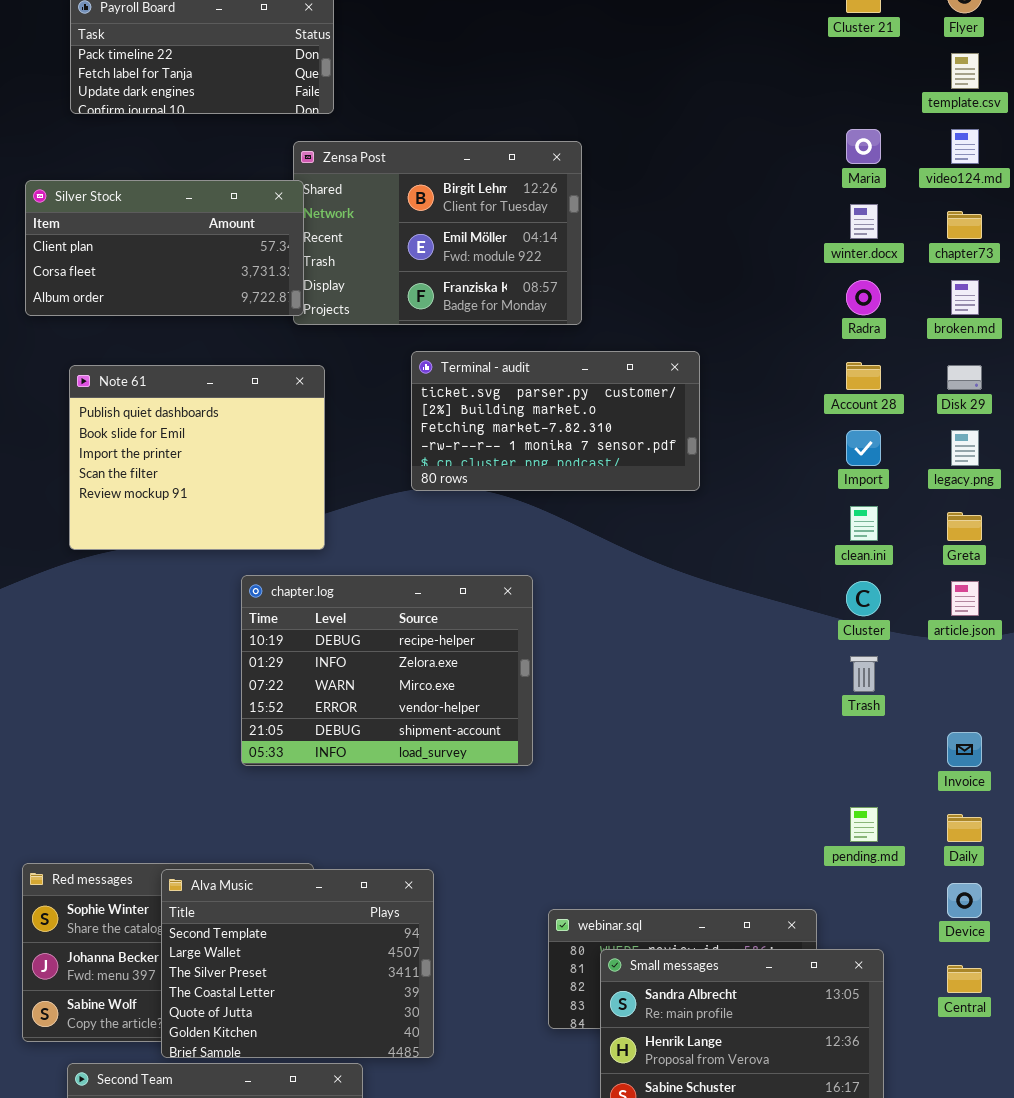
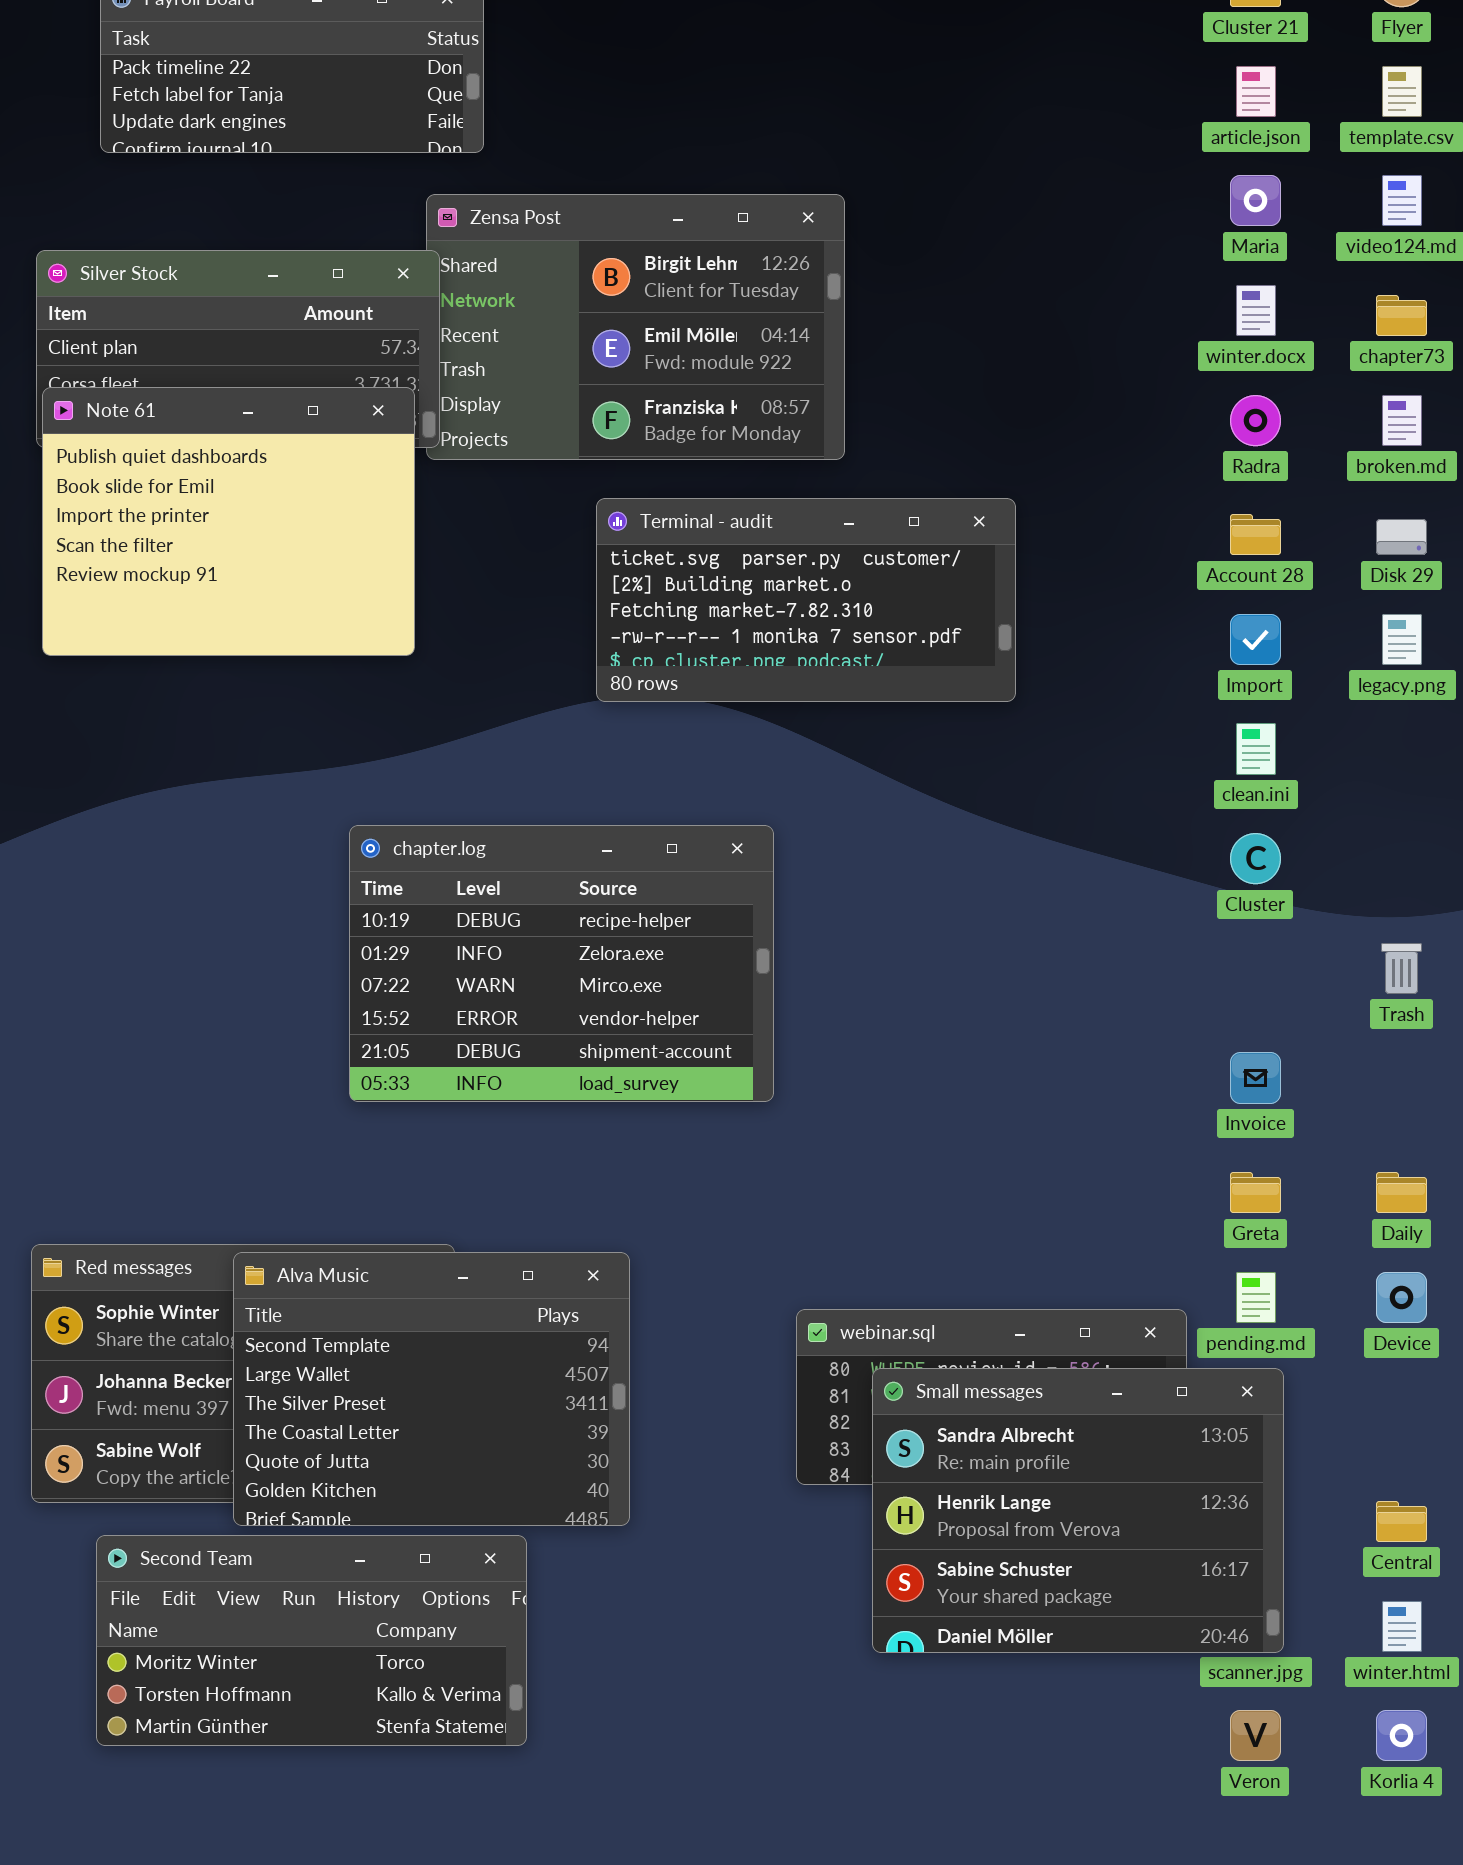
Note 61: [69,365,325,550] -> [42,387,415,656], moved
Greta: [947,512,982,541] -> [1230,1172,1281,1213], moved
article.json: [951,581,979,616] -> [1236,66,1276,117], moved
Trash: [850,656,878,692] -> [1381,943,1422,994], moved
Invoice: [947,732,982,767] -> [1230,1052,1281,1104], moved
pending.md: [850,807,878,842] -> [1236,1272,1276,1323], moved
Central: [947,965,982,993] -> [1376,1501,1427,1542], moved

